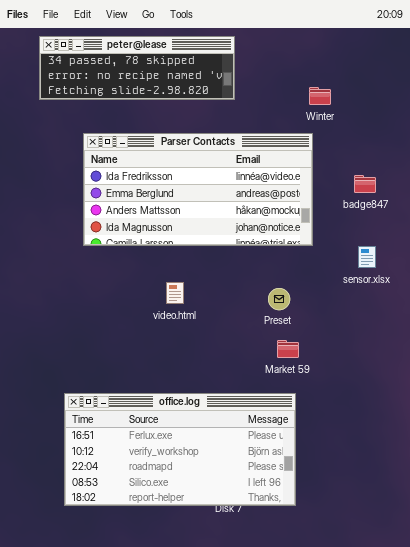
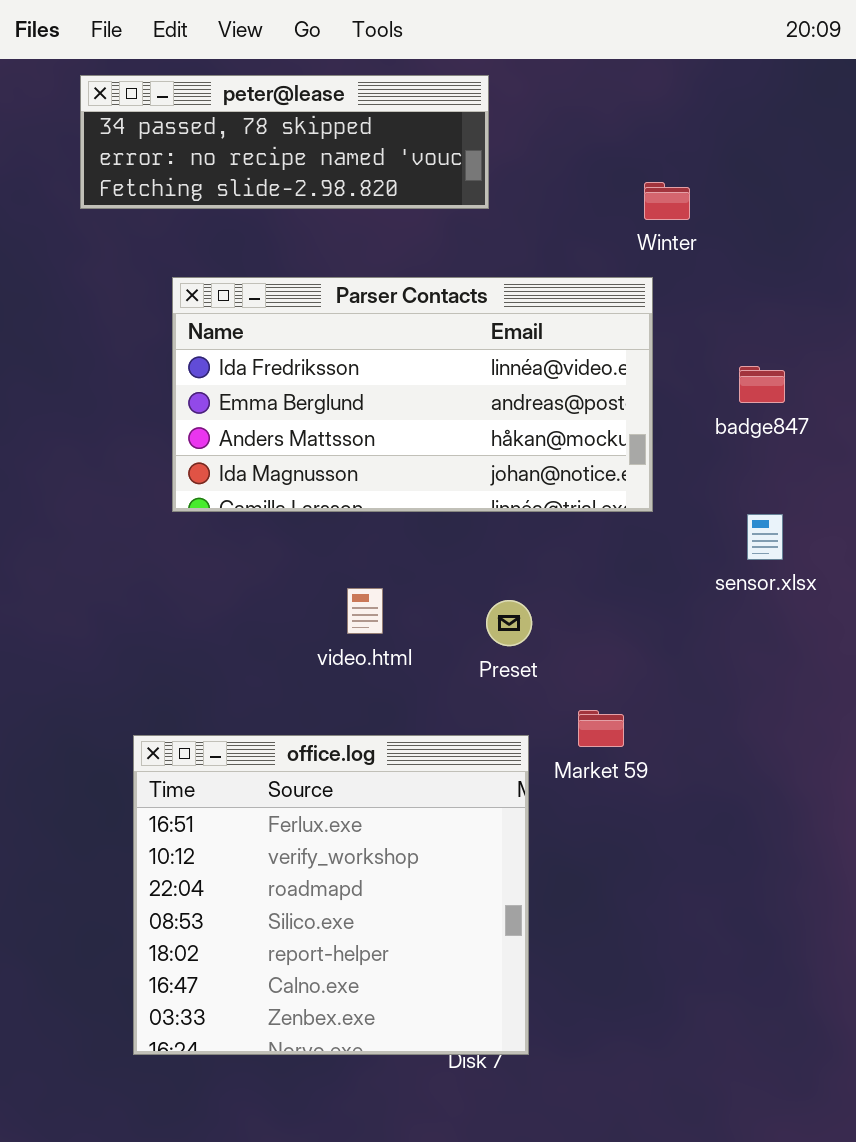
Preset: [268,288,290,310] -> [486,600,532,646], moved
office.log: [64,393,296,506] -> [133,735,529,1055], resized

